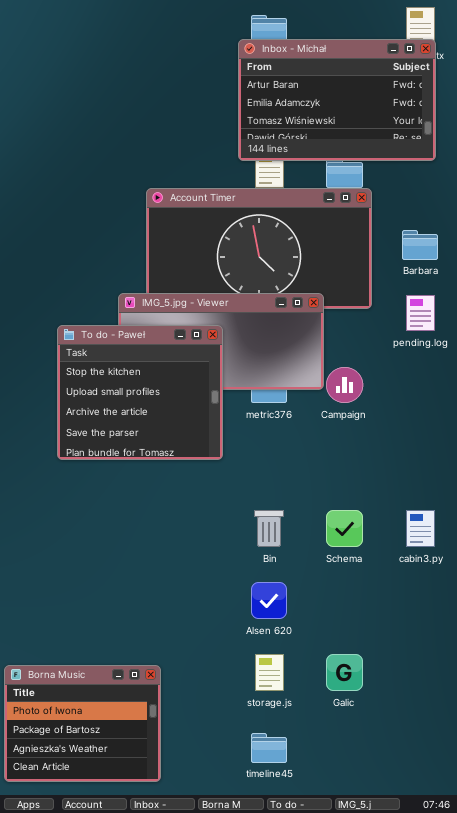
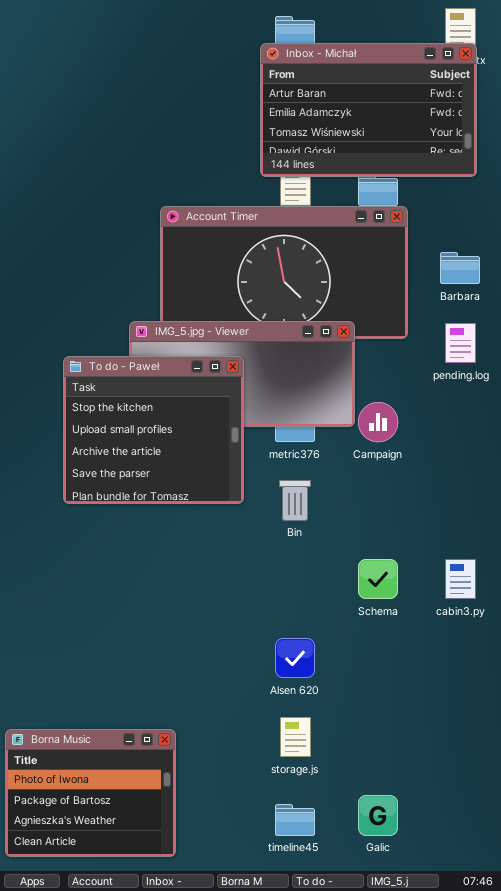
Bin: [254,510,284,547] -> [279,480,311,521], moved
Galic: [326,654,363,691] -> [358,795,398,836], moved

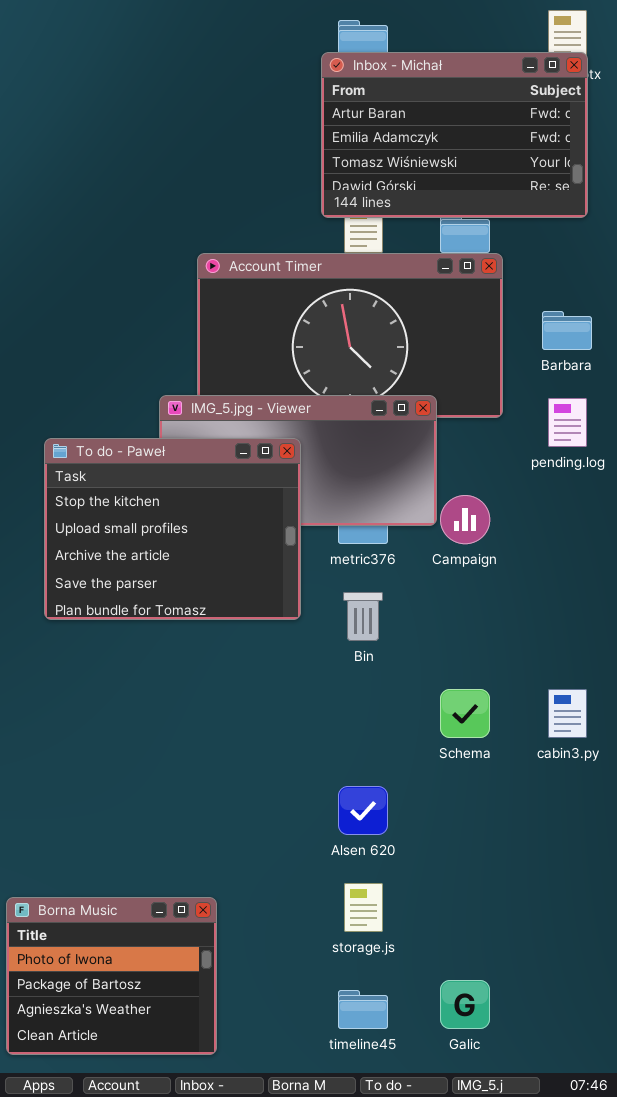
To do - Paweł: [63,356,244,504] -> [44,438,301,620], resized

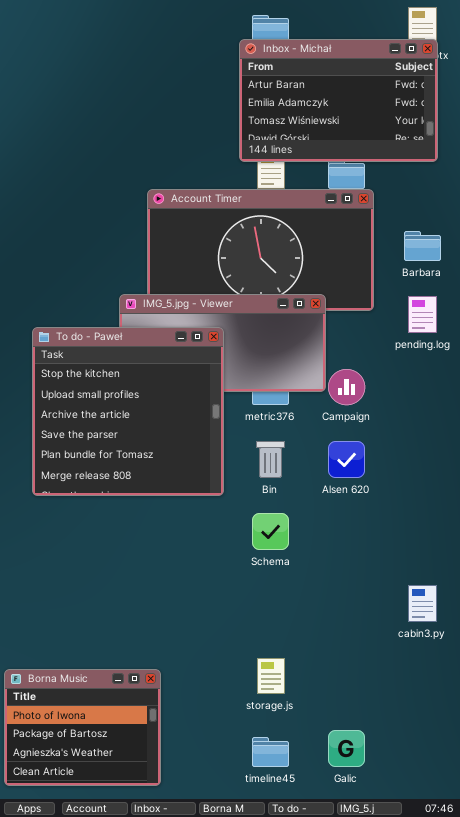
To do - Paweł: [44,438,301,620] -> [32,327,224,496], resized
Schema: [440,689,490,738] -> [252,513,289,550], moved
cabin3.py: [548,689,587,738] -> [408,585,437,622], moved
Alsen 620: [338,786,388,835] -> [328,441,365,478], moved

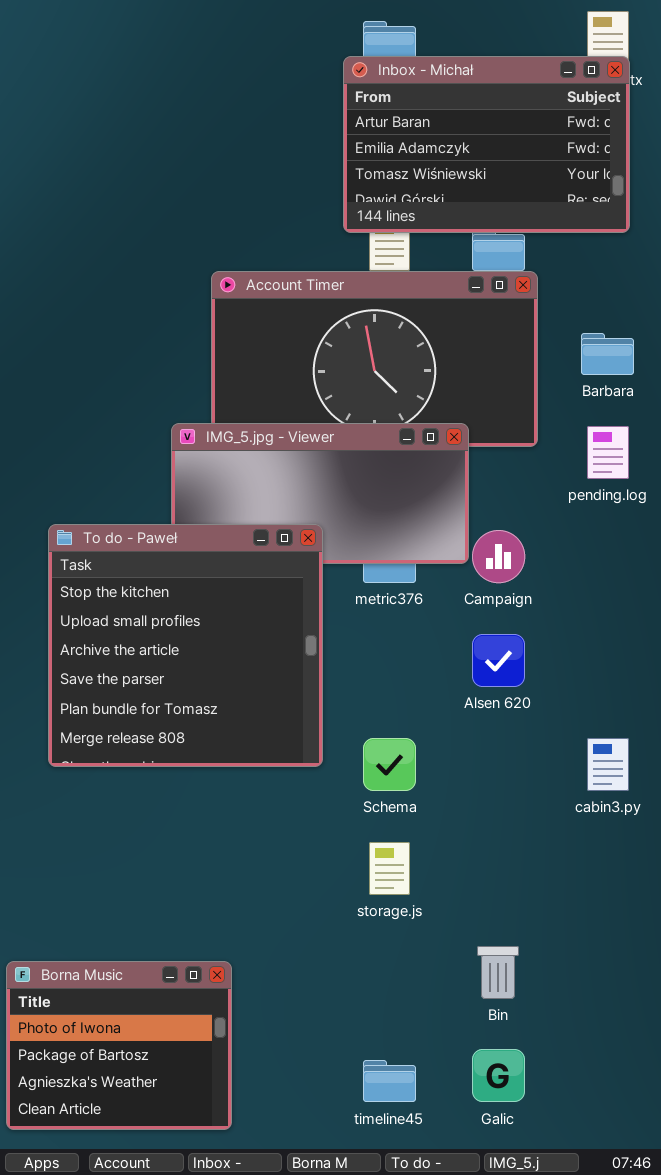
To do - Paweł: [32,327,224,496] -> [48,524,323,767], moved
Bin: [256,441,285,478] -> [477,946,519,999], moved
cabin3.py: [408,585,437,622] -> [587,738,629,791], moved
storage.js: [257,658,285,694] -> [369,842,410,895], moved

